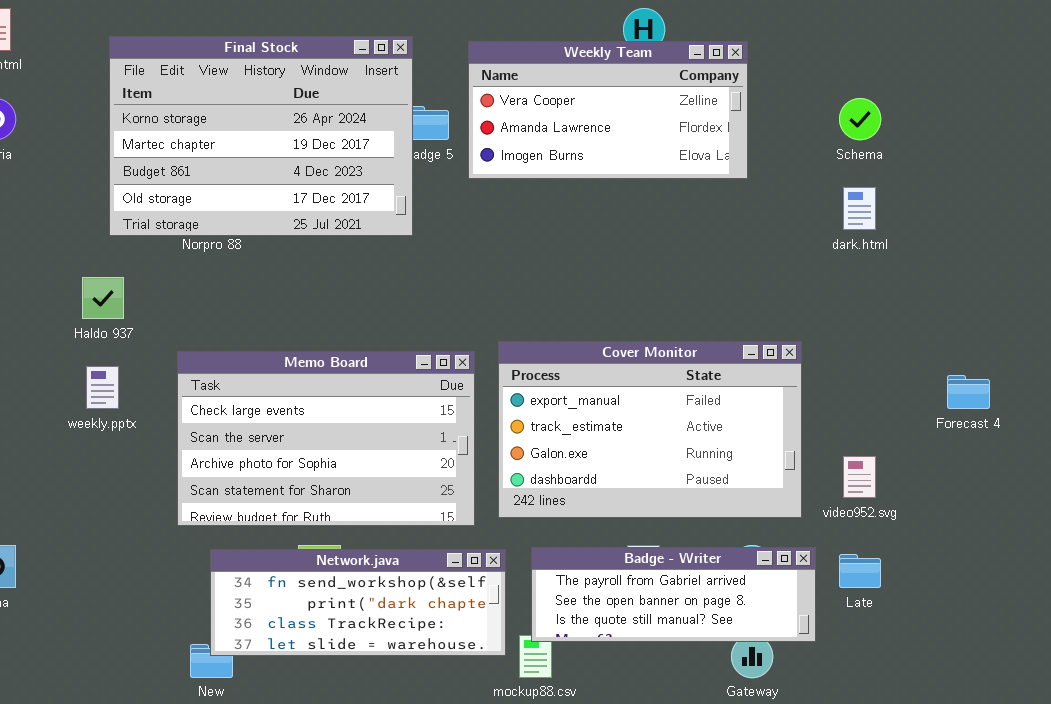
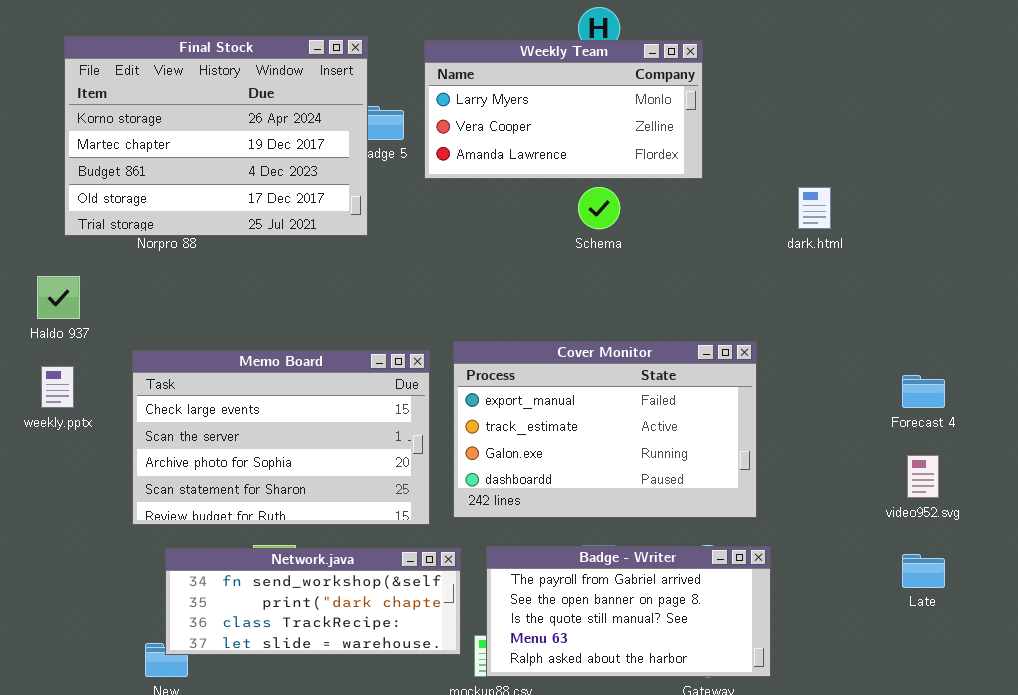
Weekly Team: [468,41,748,179] -> [424,40,703,179], scrolled up 1 row
Schema: [839,98,881,140] -> [578,187,620,229], moved
video952.svg: [843,456,876,498] -> [907,455,939,498], moved
Badge - Writer: [531,547,816,642] -> [486,546,771,677], resized
Late: [839,554,881,588] -> [902,554,945,588], moved

